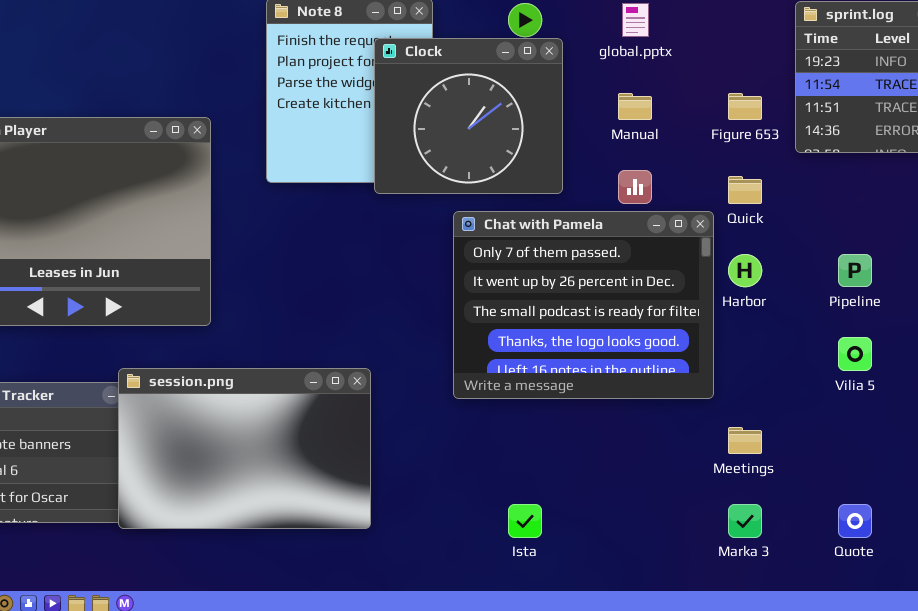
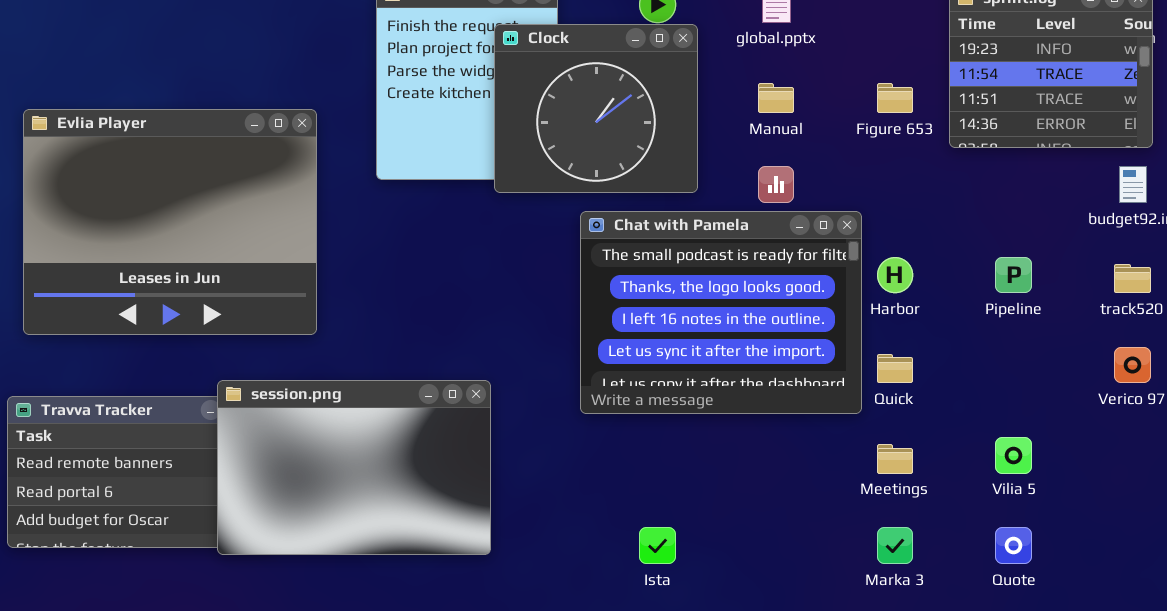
Quick: [728,176,762,204] -> [877,354,913,383], moved
Chat with Pamela: [453,211,714,399] -> [580,211,862,414], scrolled down 2 rows
Vilia 5: [838,337,872,371] -> [995,437,1032,474], moved

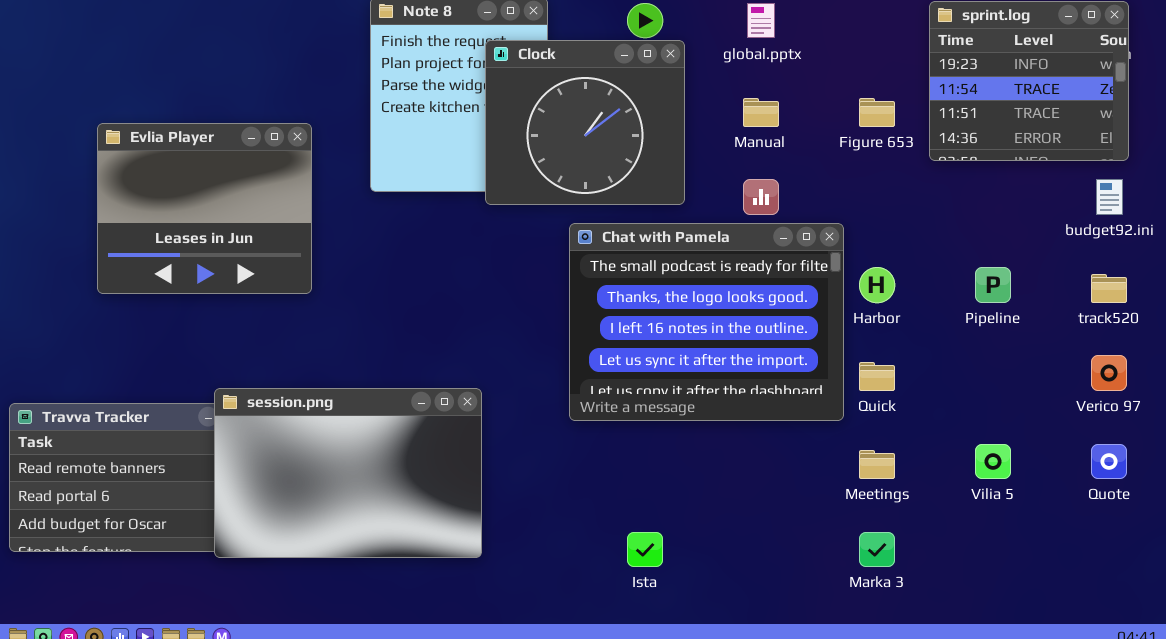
Evlia Player: [23,109,317,335] -> [97,123,312,294], resized
Quote: [995,527,1032,564] -> [1091,444,1127,479], moved

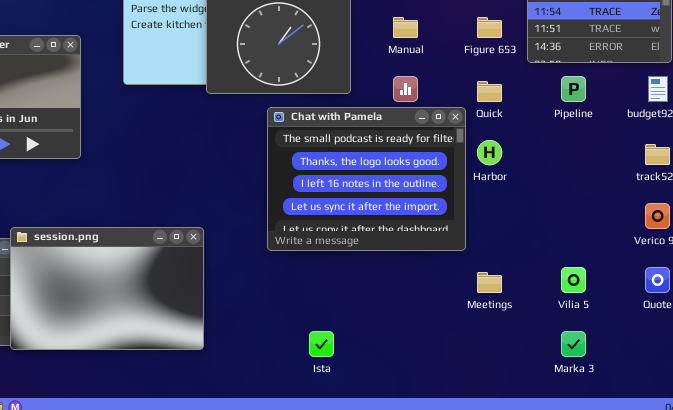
Pipeline: [975,267,1011,303] -> [561,76,586,102], moved
Quick: [859,362,895,391] -> [477,81,502,102], moved
Marka 3: [859,532,895,567] -> [561,331,586,357], moved

